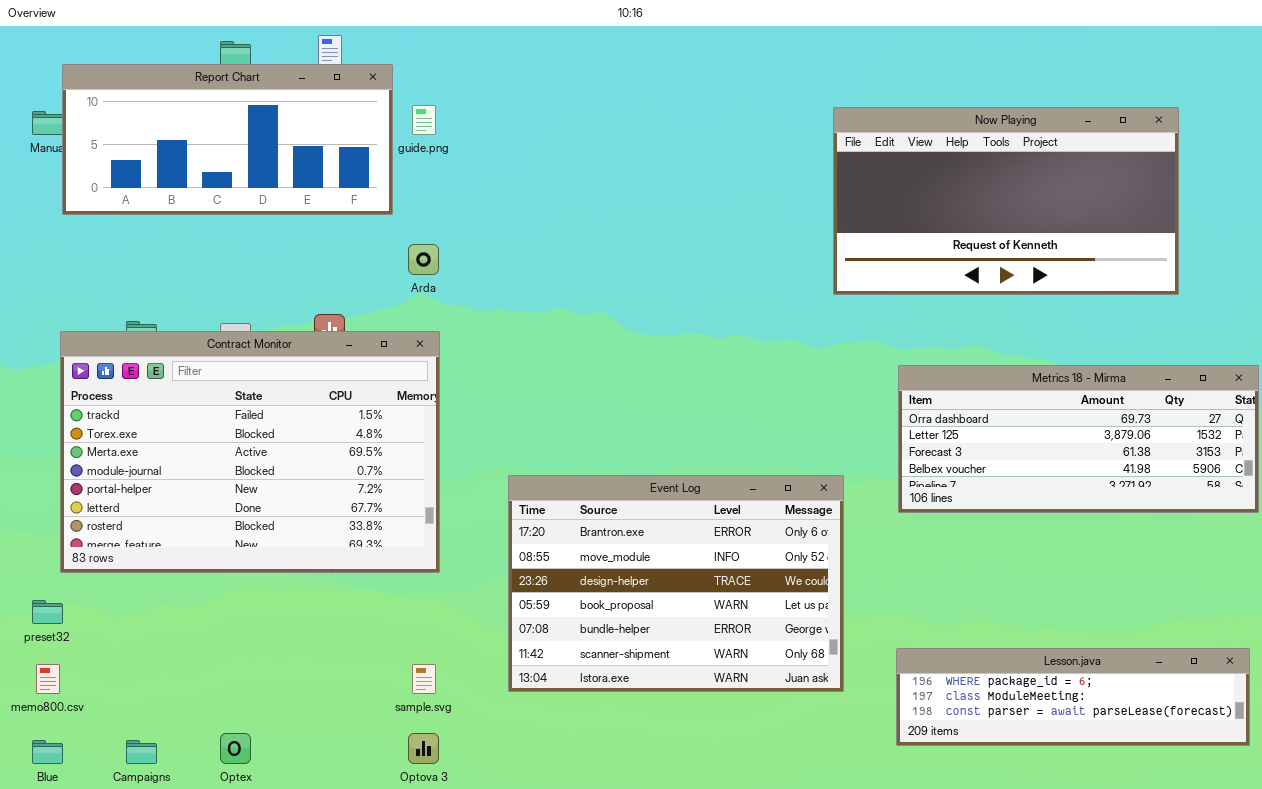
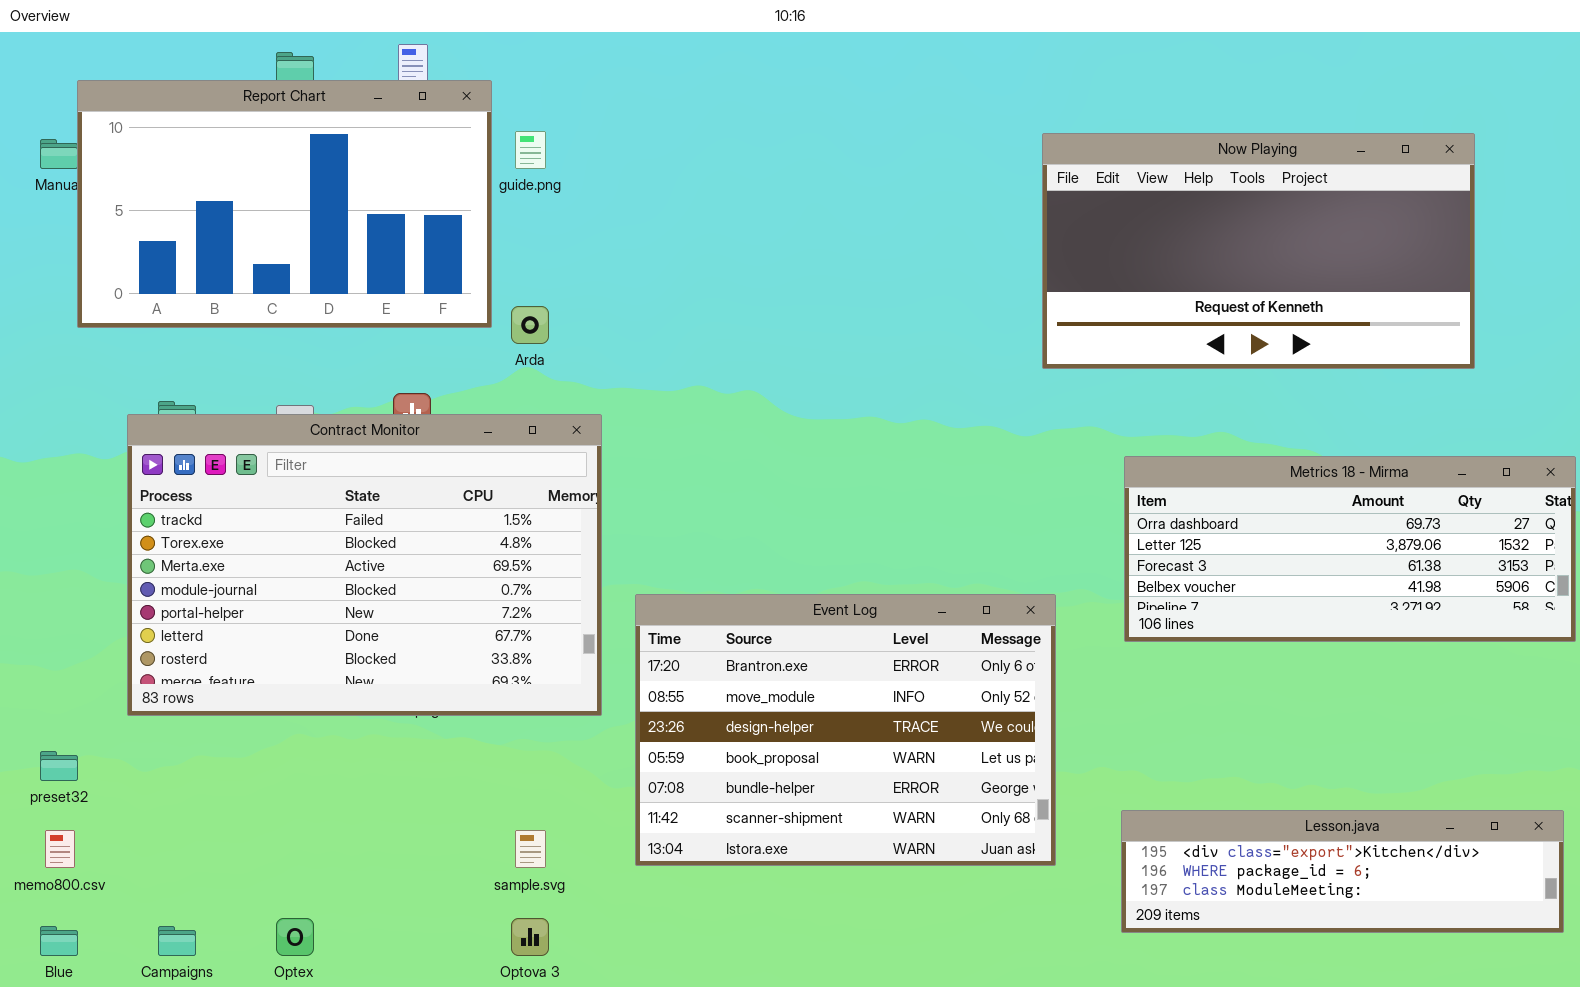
Report Chart: [62,64,393,215] -> [77,80,492,328], resized
Contract Monitor: [60,331,440,573] -> [127,414,602,716], moved
Lesson.java: [896,648,1250,746] -> [1121,810,1564,933], scrolled up 1 row

